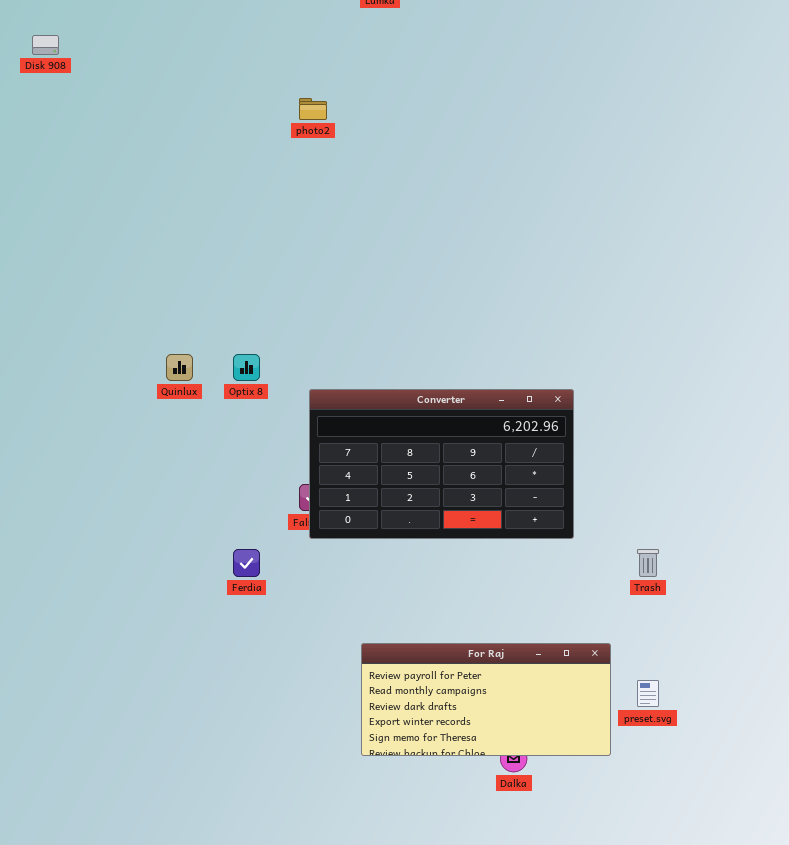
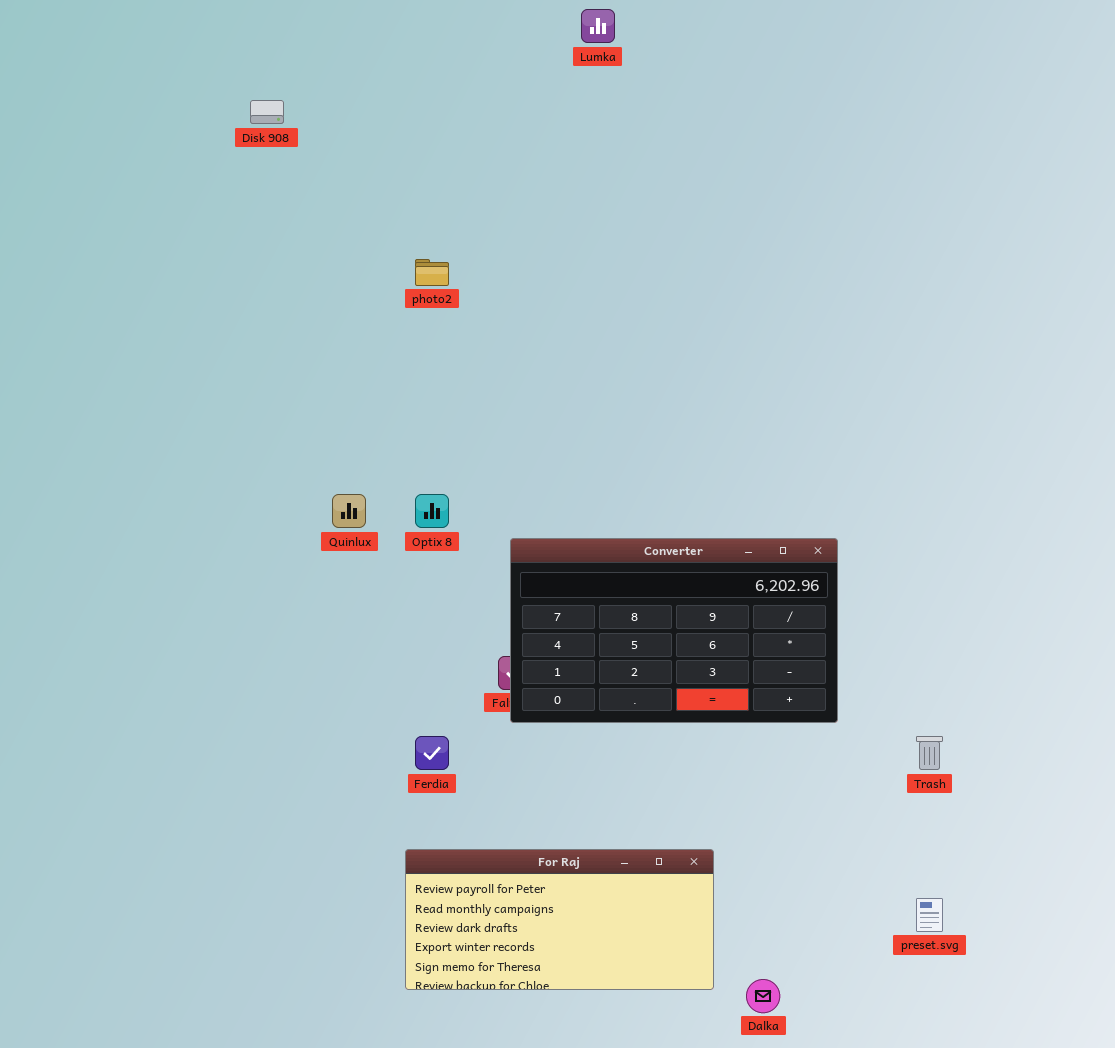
Disk 908: [32,35,59,55] -> [250,100,284,124], moved
photo2: [299,98,327,120] -> [415,259,449,286], moved
For Raj: [361,643,611,756] -> [405,849,714,990], moved

